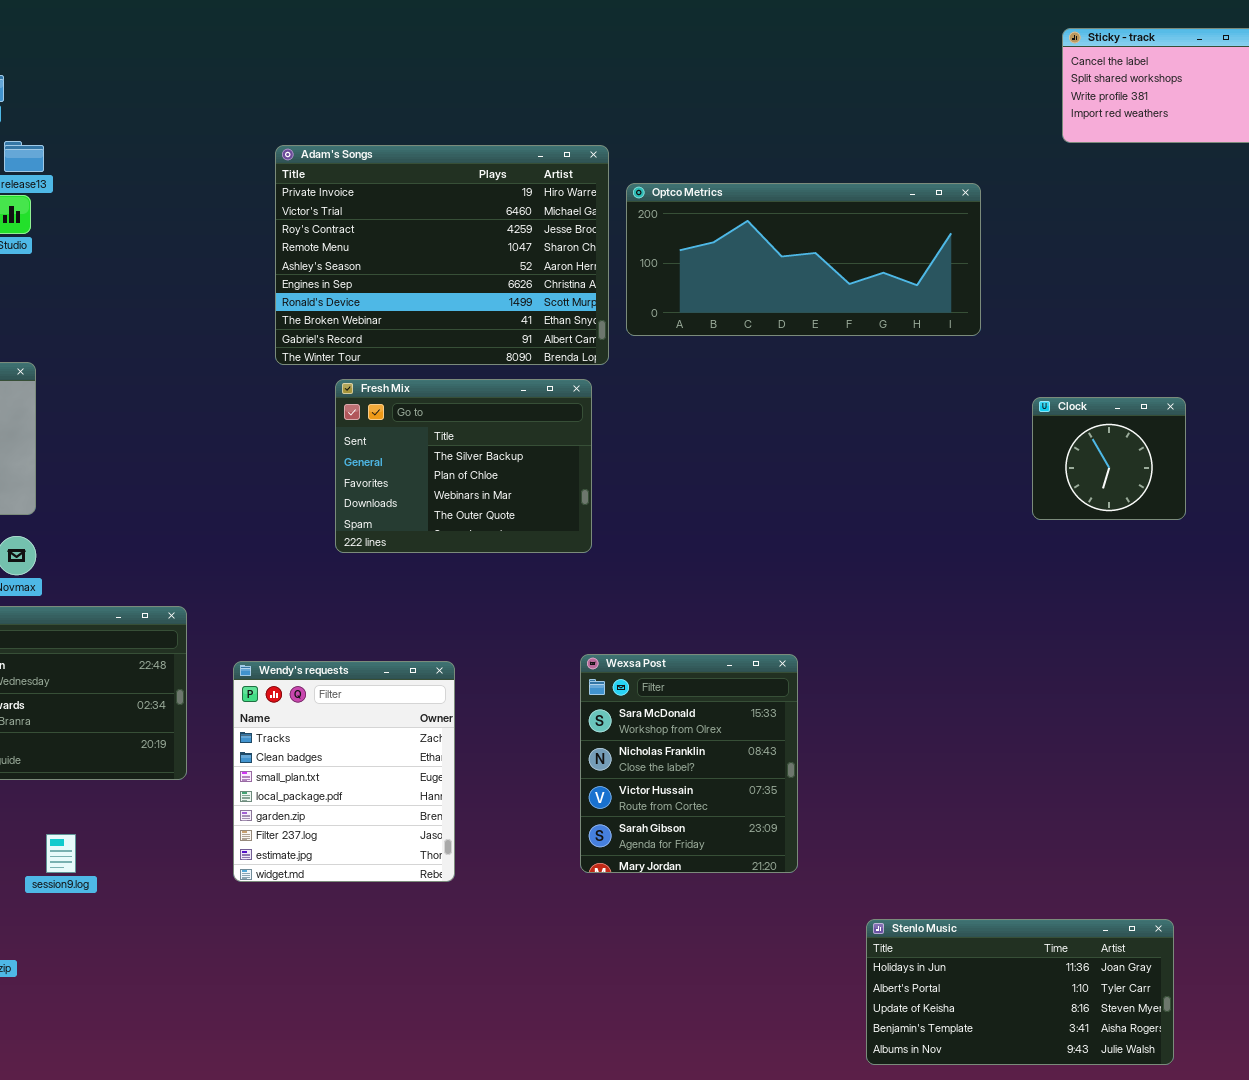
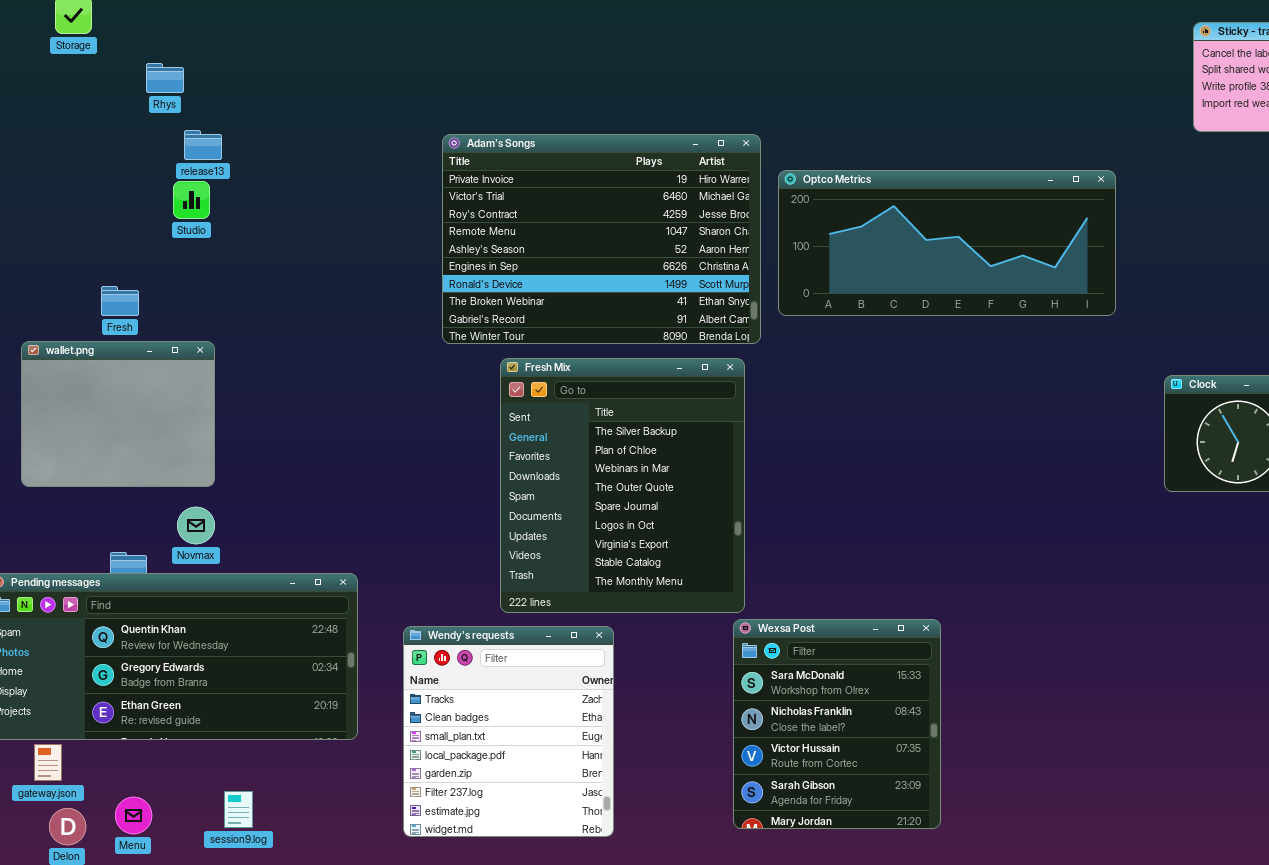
Fresh Mix: [335,379,592,553] -> [500,358,745,613], resized

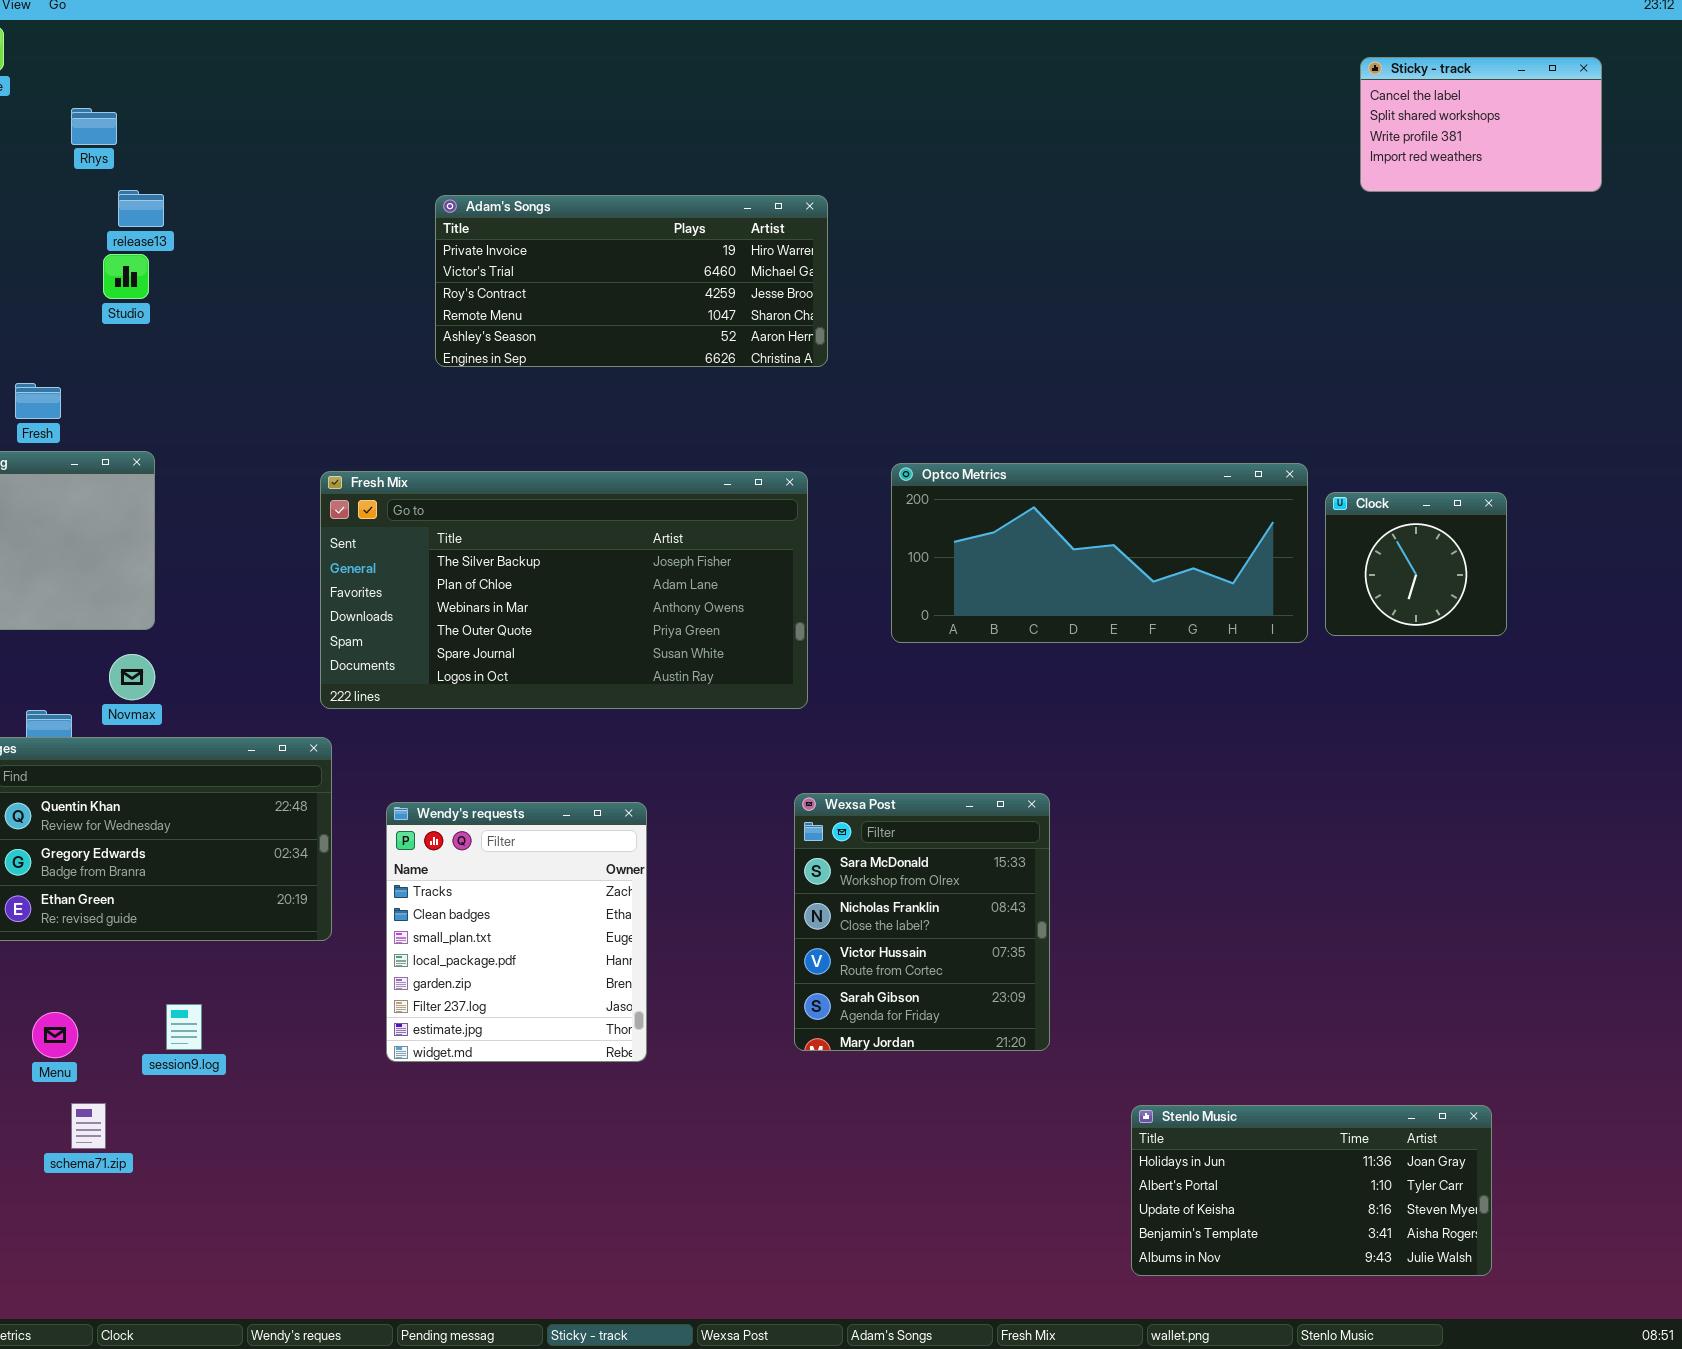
Adam's Songs: [442,134,761,344] -> [435,195,828,367], resized
Optco Metrics: [778,170,1116,316] -> [891,463,1308,643], moved
Fresh Mix: [500,358,745,613] -> [320,471,808,709], resized

